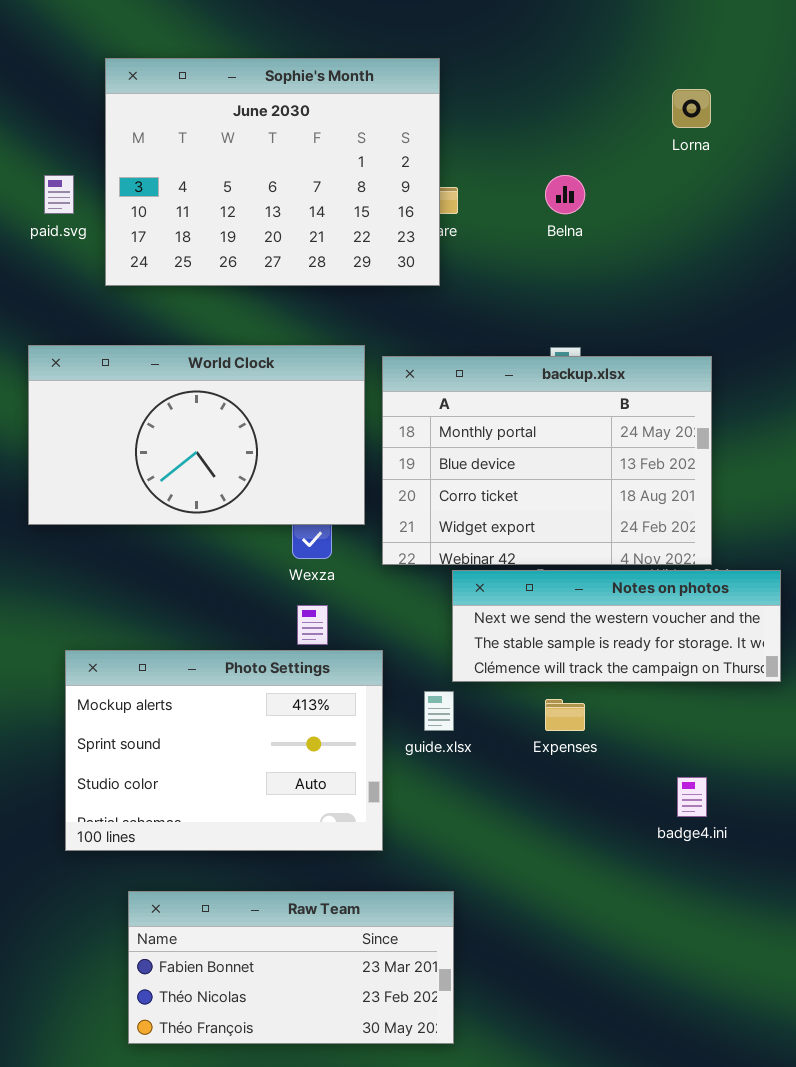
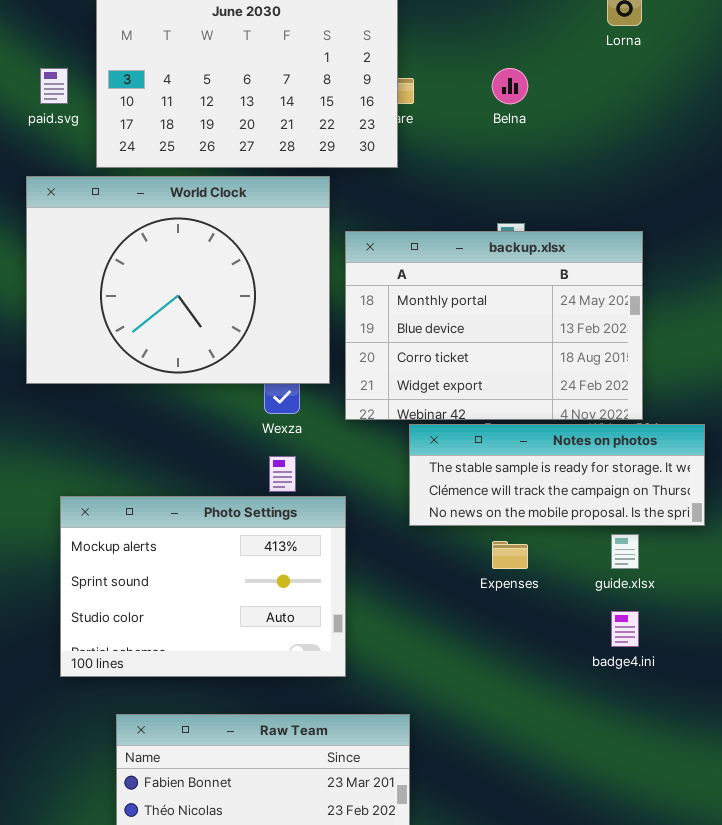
World Clock: [28,345,365,525] -> [26,176,330,384], resized
Notes on photos: [452,570,781,682] -> [409,424,705,526], scrolled down 1 row
guide.xlsx: [424,691,454,731] -> [611,534,639,569], moved

